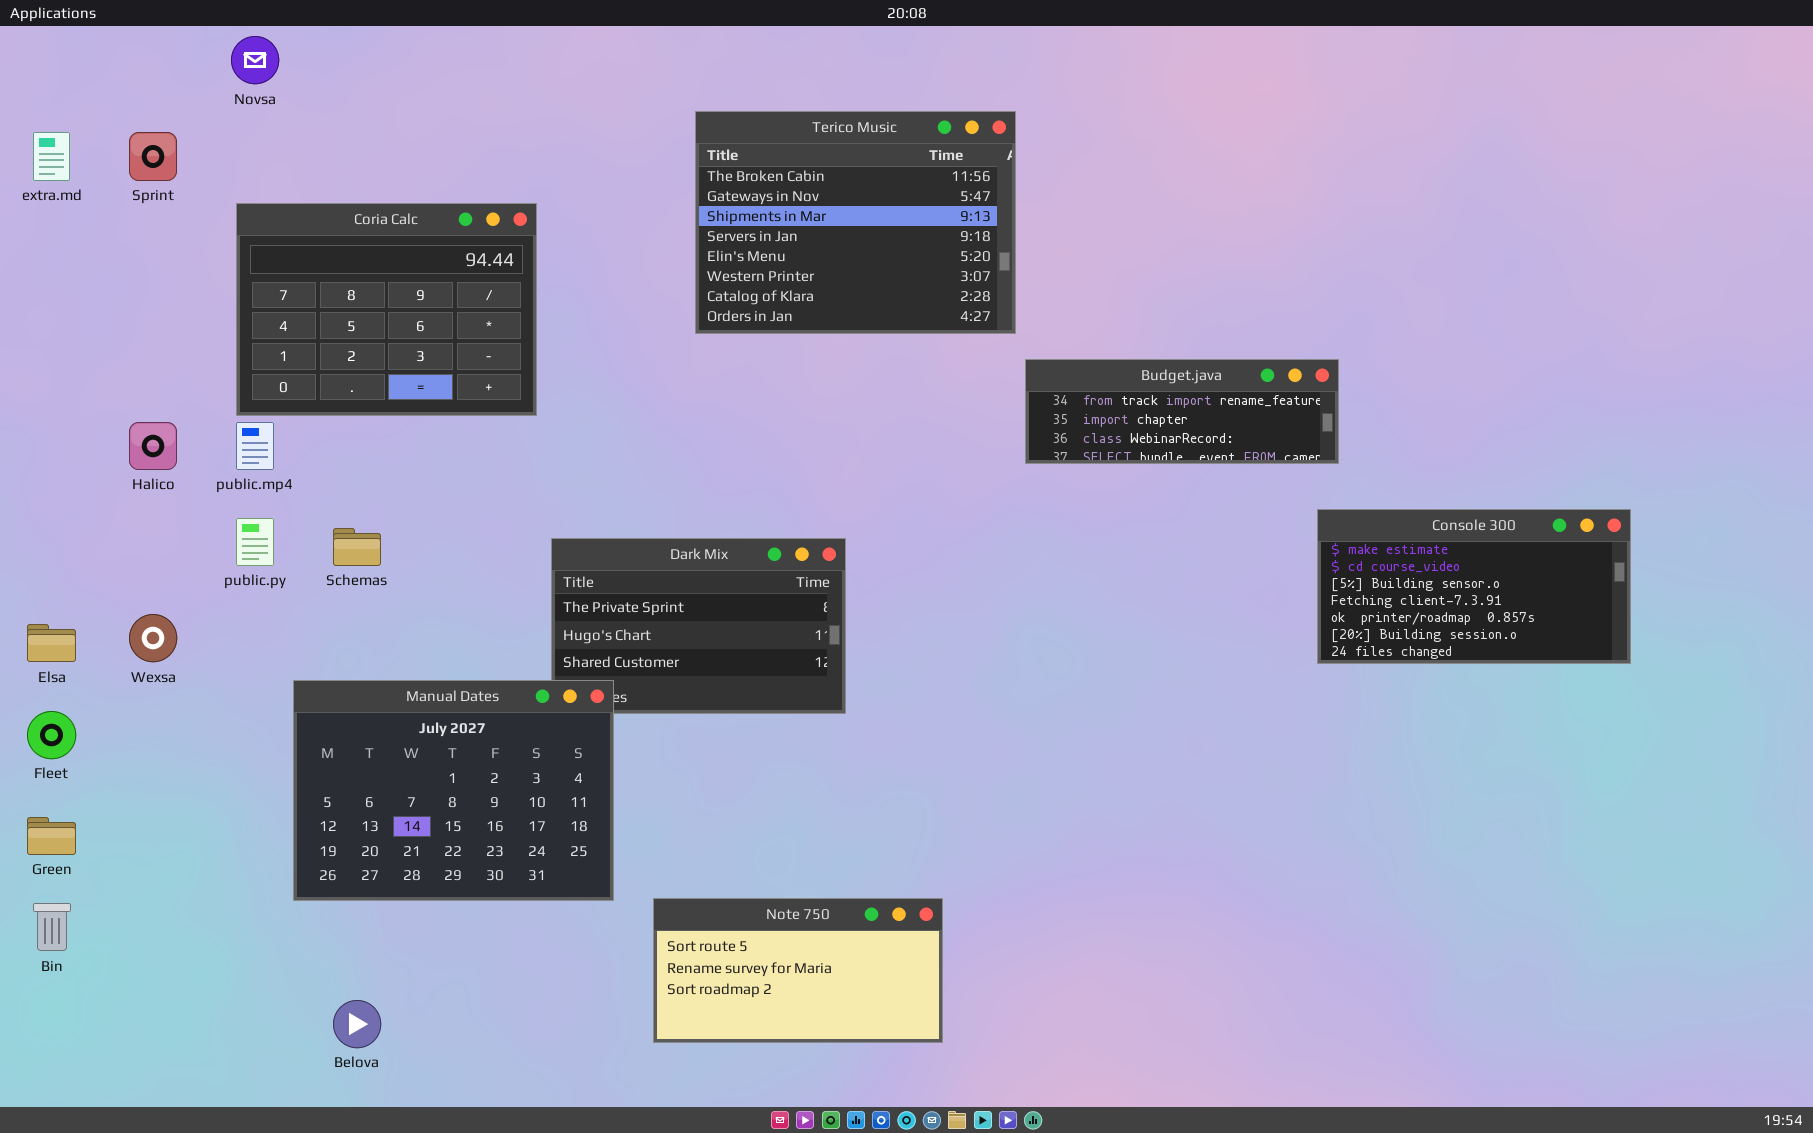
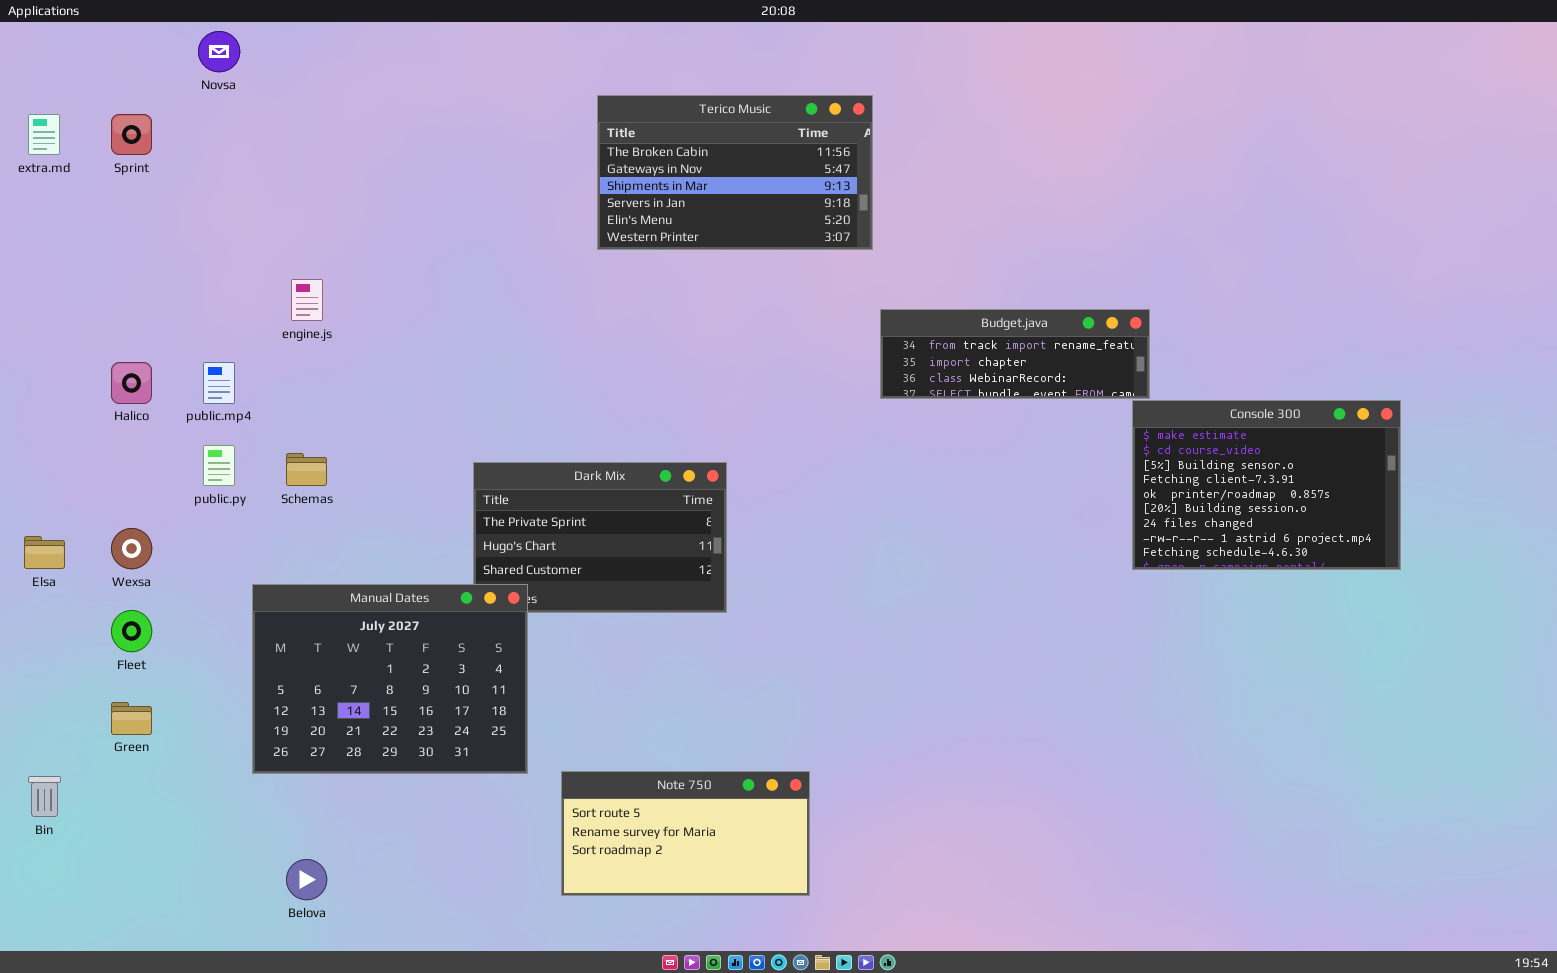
Terico Music: [695,111,1016,334] -> [597,95,873,250], resized
Coria Calc: [236,203,537,416] -> none, closed
Console 300: [1317,509,1631,664] -> [1132,400,1401,570], resized
Fleet: [27,711,76,759] -> [111,610,152,652], moved
Green: [27,817,76,855] -> [111,702,152,735], moved

